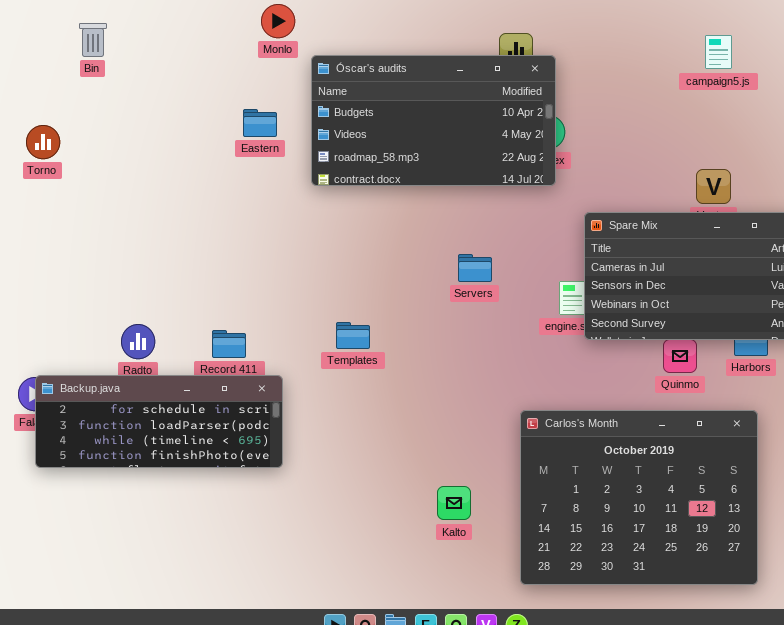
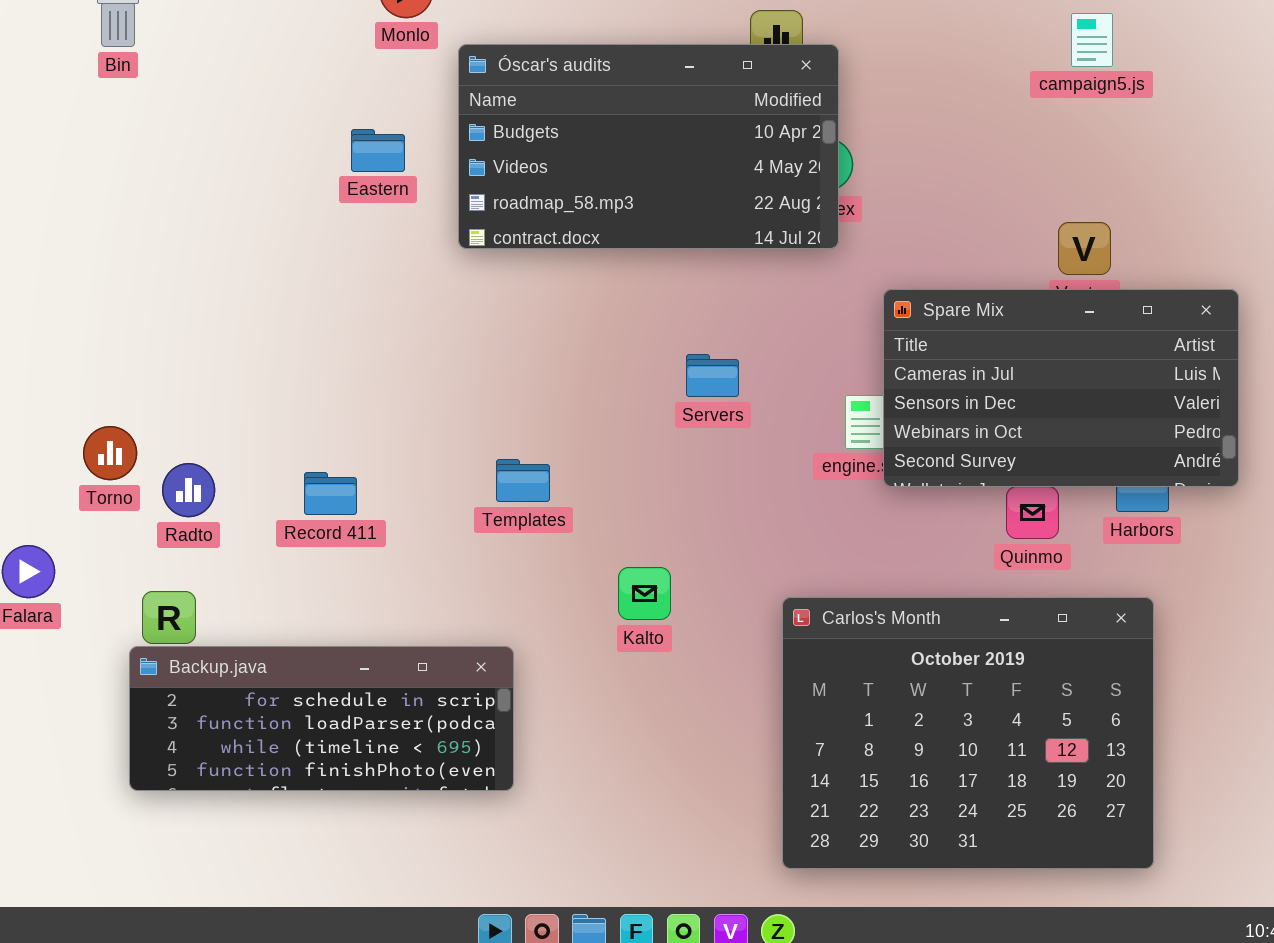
Torno: [26,125,60,159] -> [83,426,137,480], moved
Backup.java: [35,375,283,468] -> [129,646,514,791], moved
Kalto: [437,486,471,520] -> [618,567,671,620], moved

